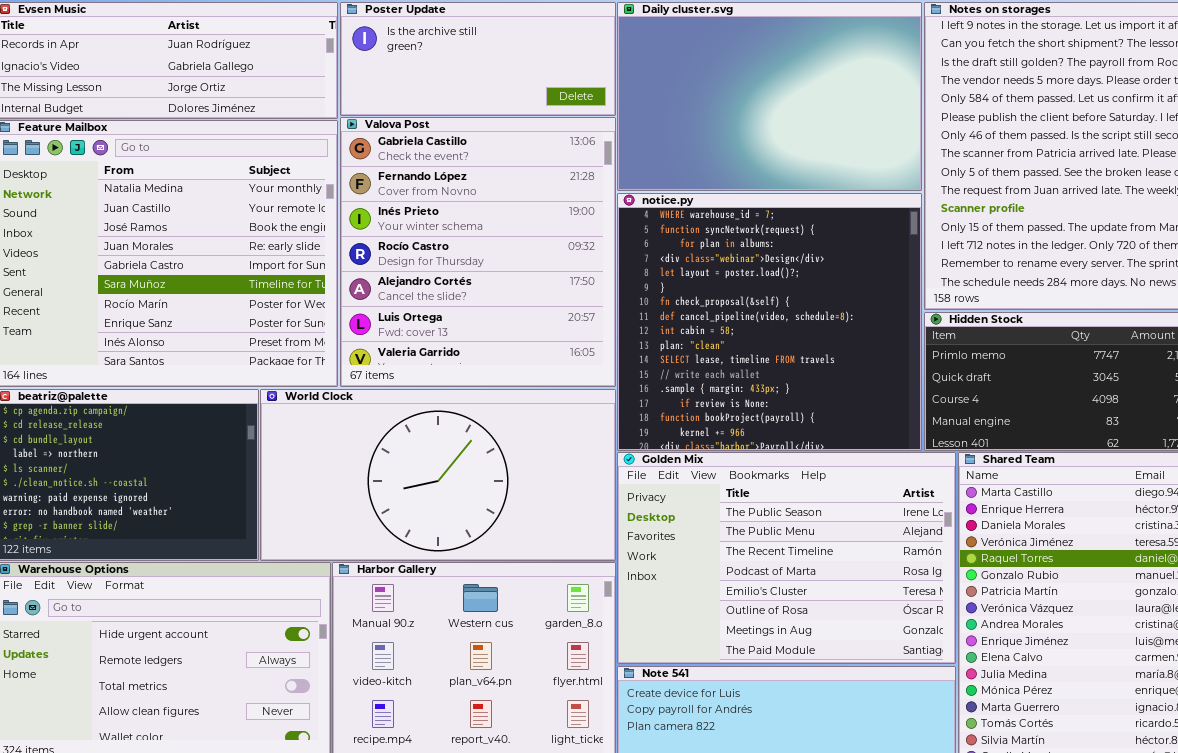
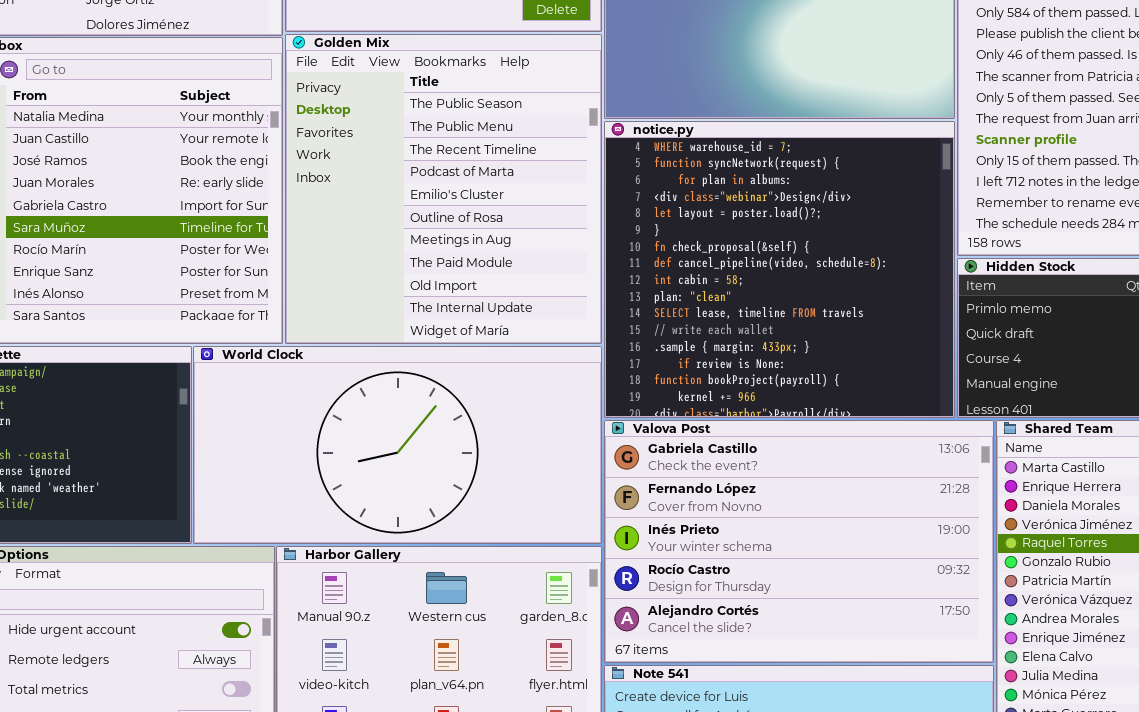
Valova Post: [340,117,616,387] -> [604,420,994,663], moved, resized
Golden Mix: [617,452,956,664] -> [285,34,602,344], moved, resized

